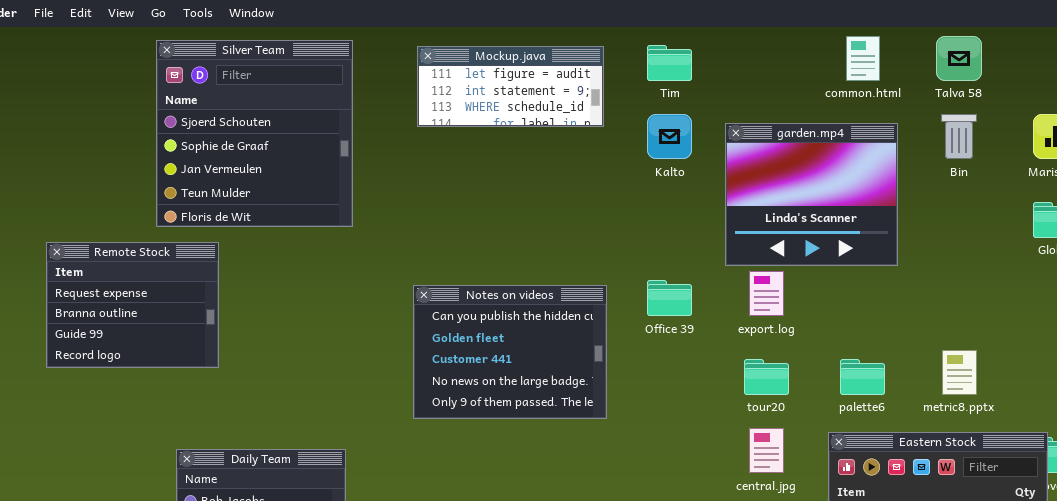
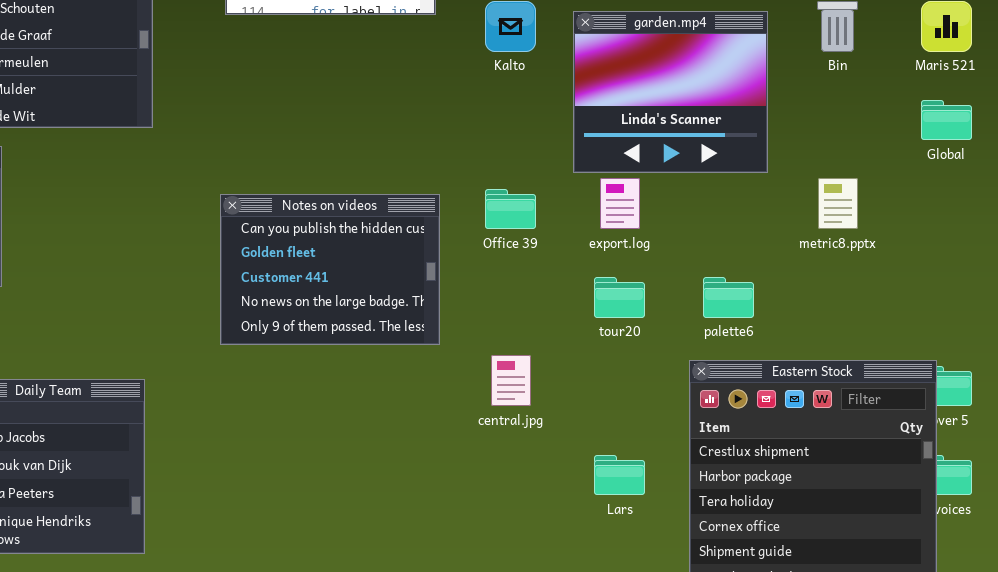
metric8.pptx: [942,350,977,395] -> [818,178,858,229], moved
central.jpg: [749,428,784,473] -> [491,355,531,406], moved

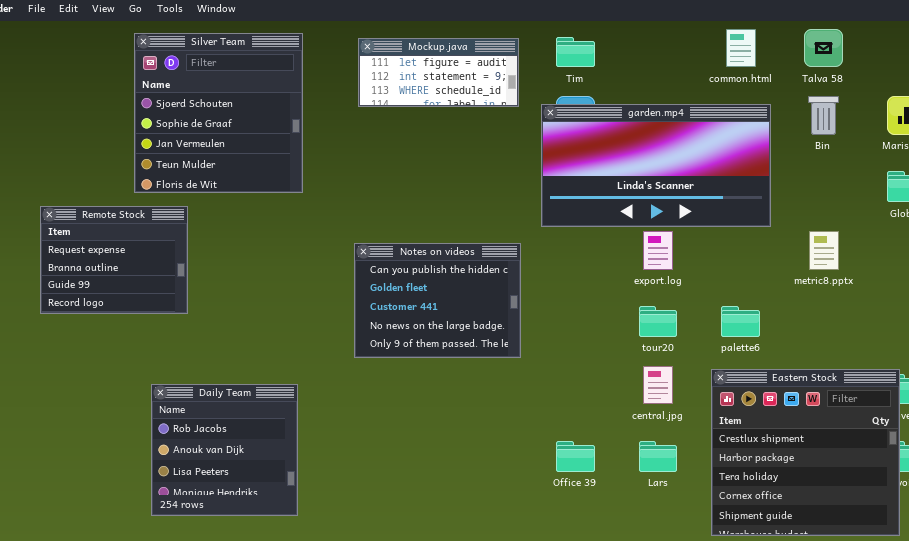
garden.mp4: [573,11,768,173] -> [541,104,771,227], resized
Office 39: [485,189,536,229] -> [556,441,595,472], moved
central.jpg: [491,355,531,406] -> [643,366,673,404], moved

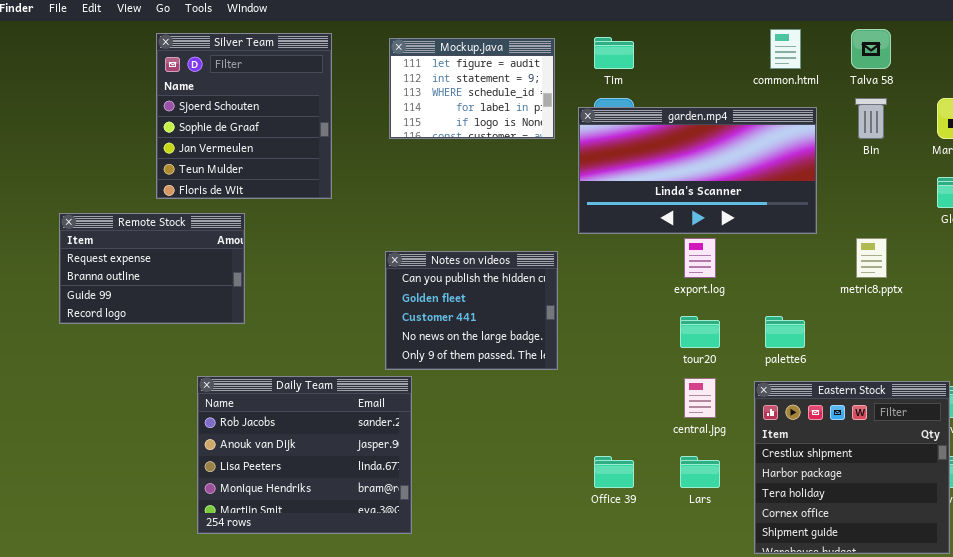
Mockup.java: [358,38,519,107] -> [389,38,555,139], resized
Remote Stock: [40,206,188,314] -> [59,213,245,324], resized
Daily Team: [151,384,298,516] -> [197,376,412,534], moved, resized

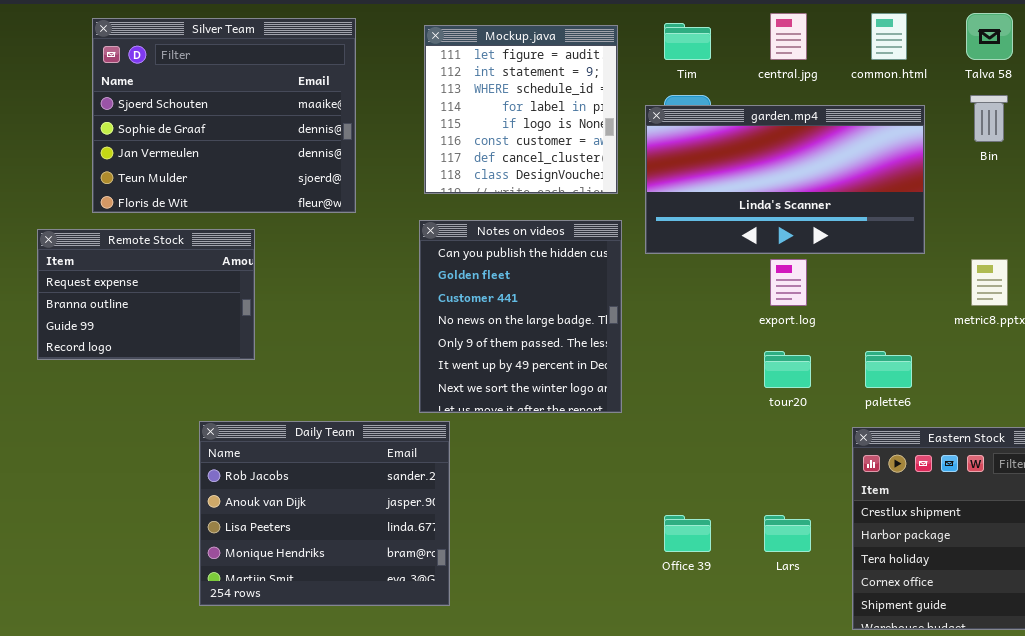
Silver Team: [156,33,332,199] -> [92,18,356,213], resized
Mockup.java: [389,38,555,139] -> [424,25,618,194], resized
Notes on videos: [385,251,558,370] -> [419,220,622,413], resized
central.jpg: [684,378,716,418] -> [770,13,807,60], moved

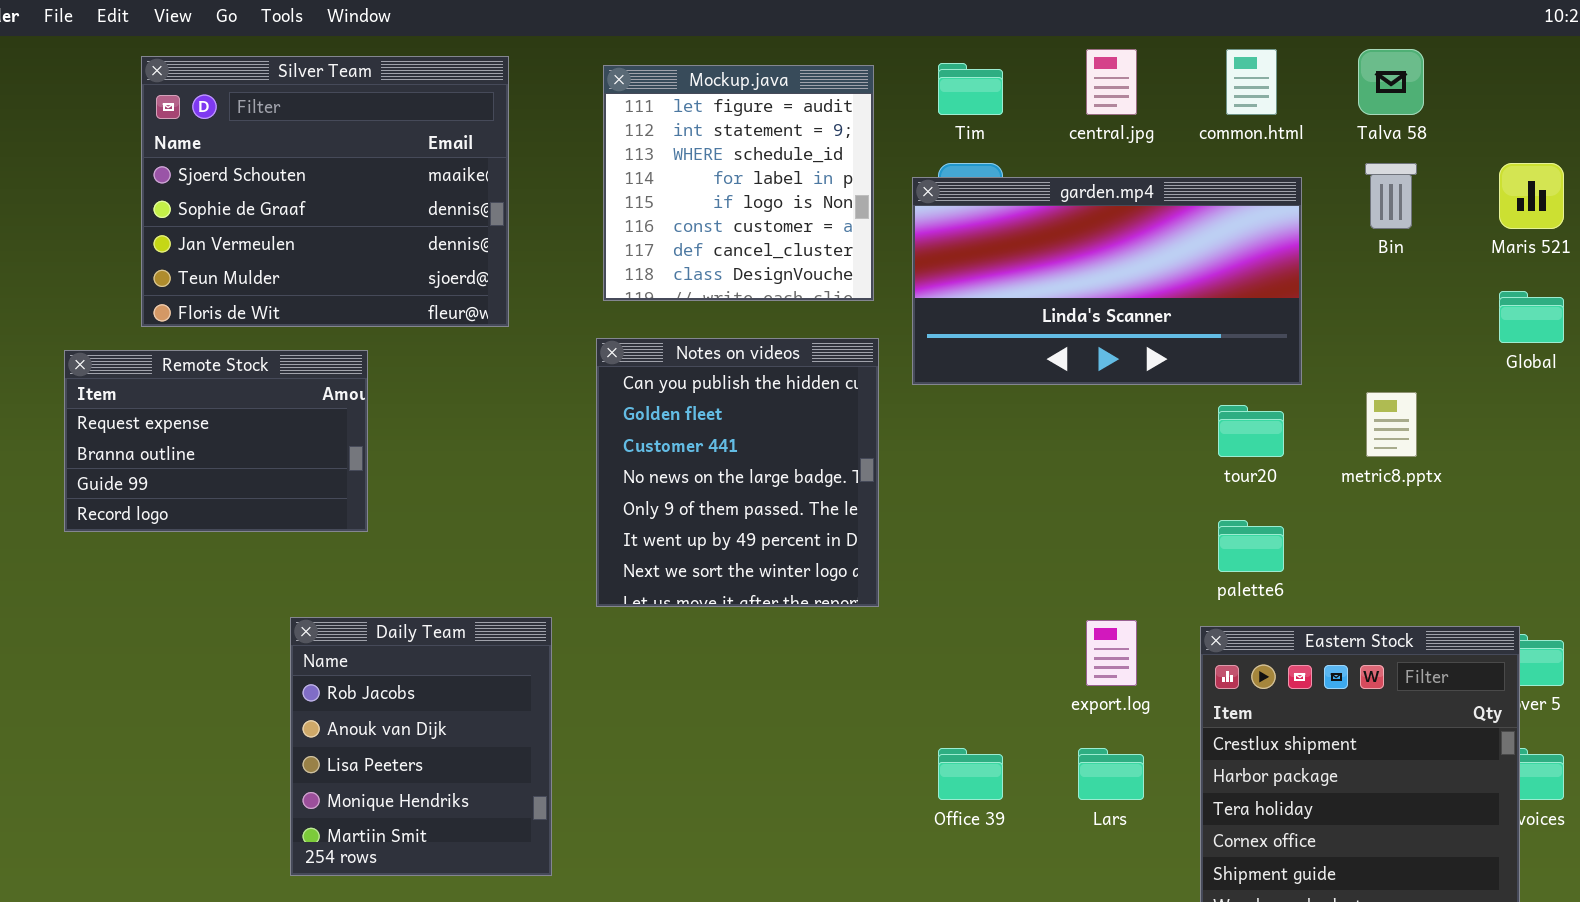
export.log: [770,259,807,306] -> [1086,620,1137,686], moved
tour20: [764,351,811,388] -> [1218,405,1284,457], moved
Daily Team: [199,421,450,606] -> [290,617,552,876], resized

